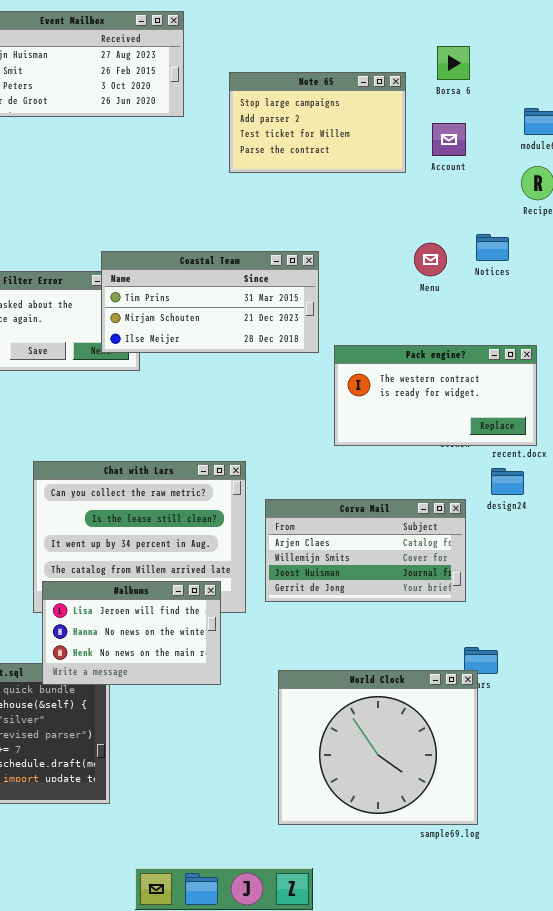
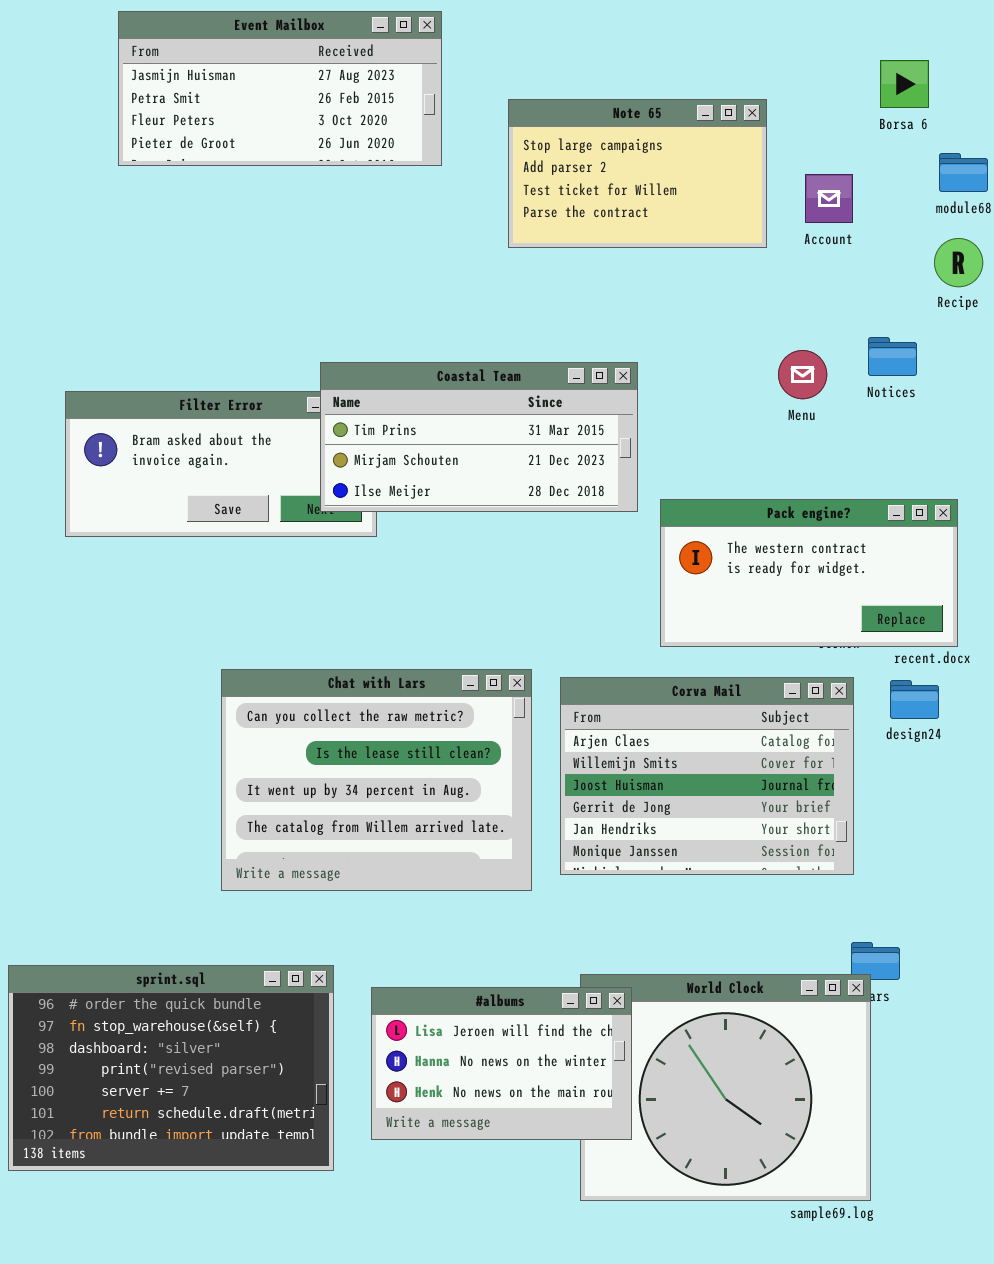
Borsa 6: [437,46,470,80] -> [880,60,929,108], moved
Corva Mail: [265,499,466,602] -> [560,677,854,875], resized
#albums: [42,581,221,685] -> [371,987,632,1140], moved

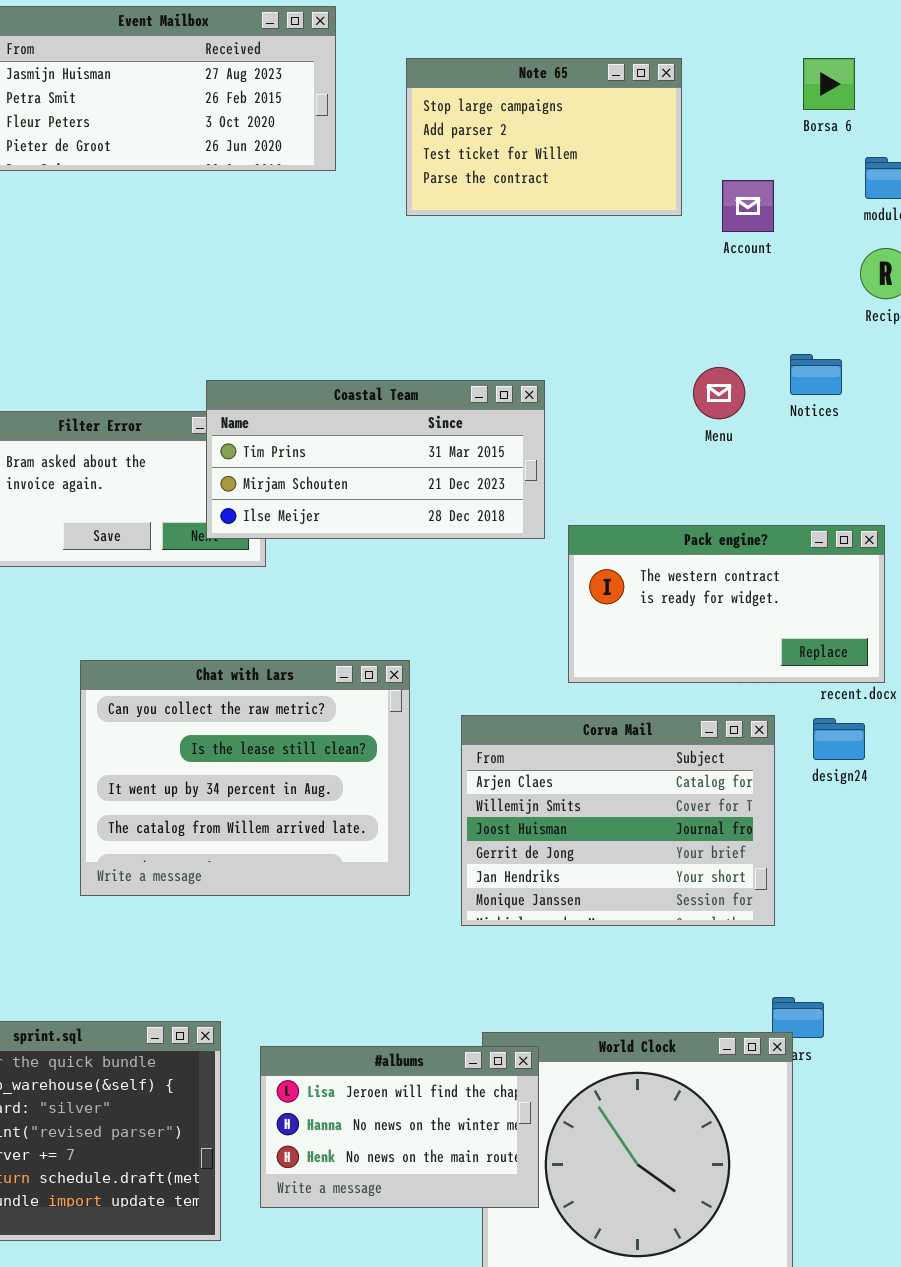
Note 65: [508,99,767,248] -> [406,58,682,216], moved
Chat with Lars: [221,669,532,891] -> [80,660,410,896], moved

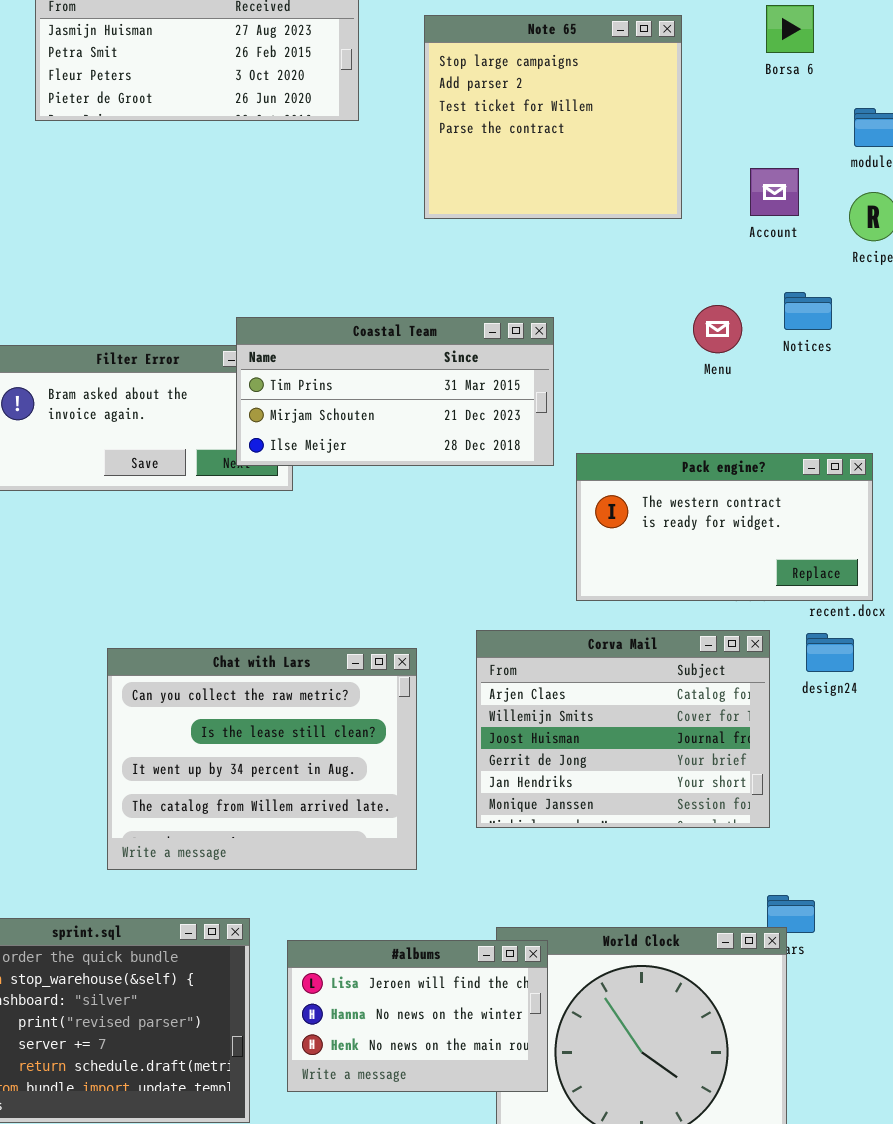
Note 65: [406,58,682,216] -> [424,15,682,219], resized
Borsa 6: [803,58,855,110] -> [766,5,814,53], moved
Account: [722,180,774,232] -> [750,168,799,216], moved
Chat with Lars: [80,660,410,896] -> [107,648,417,870], moved

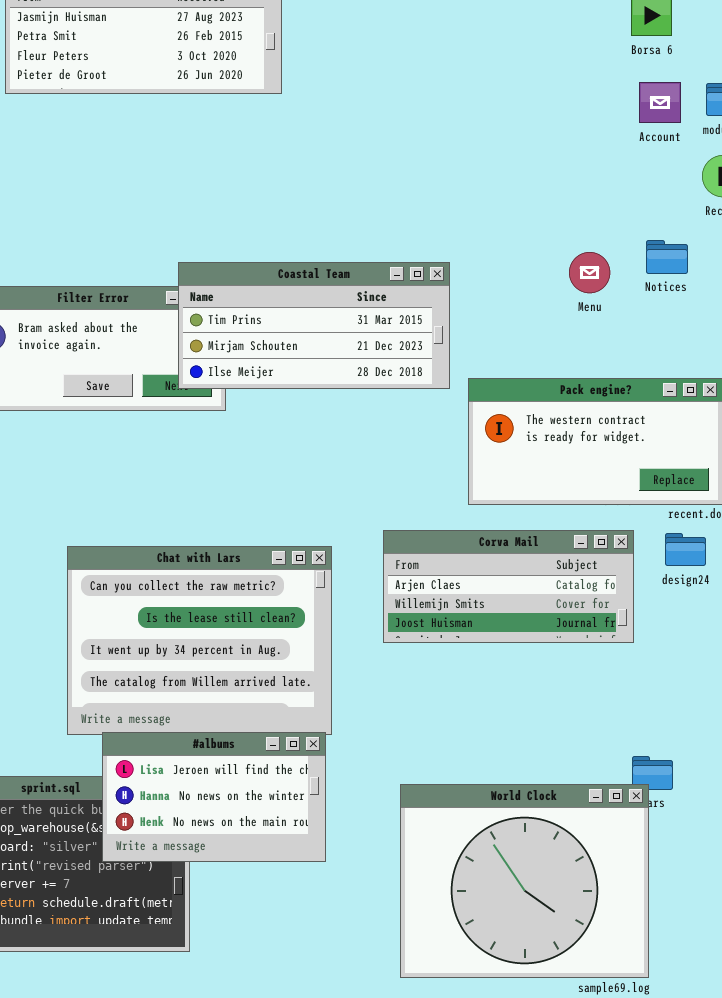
Note 65: [424,15,682,219] -> none, closed
Account: [750,168,799,216] -> [639,82,681,123], moved
Corva Mail: [476,630,770,828] -> [383,530,634,643], resized
#albums: [287,940,548,1092] -> [102,732,326,862], moved

